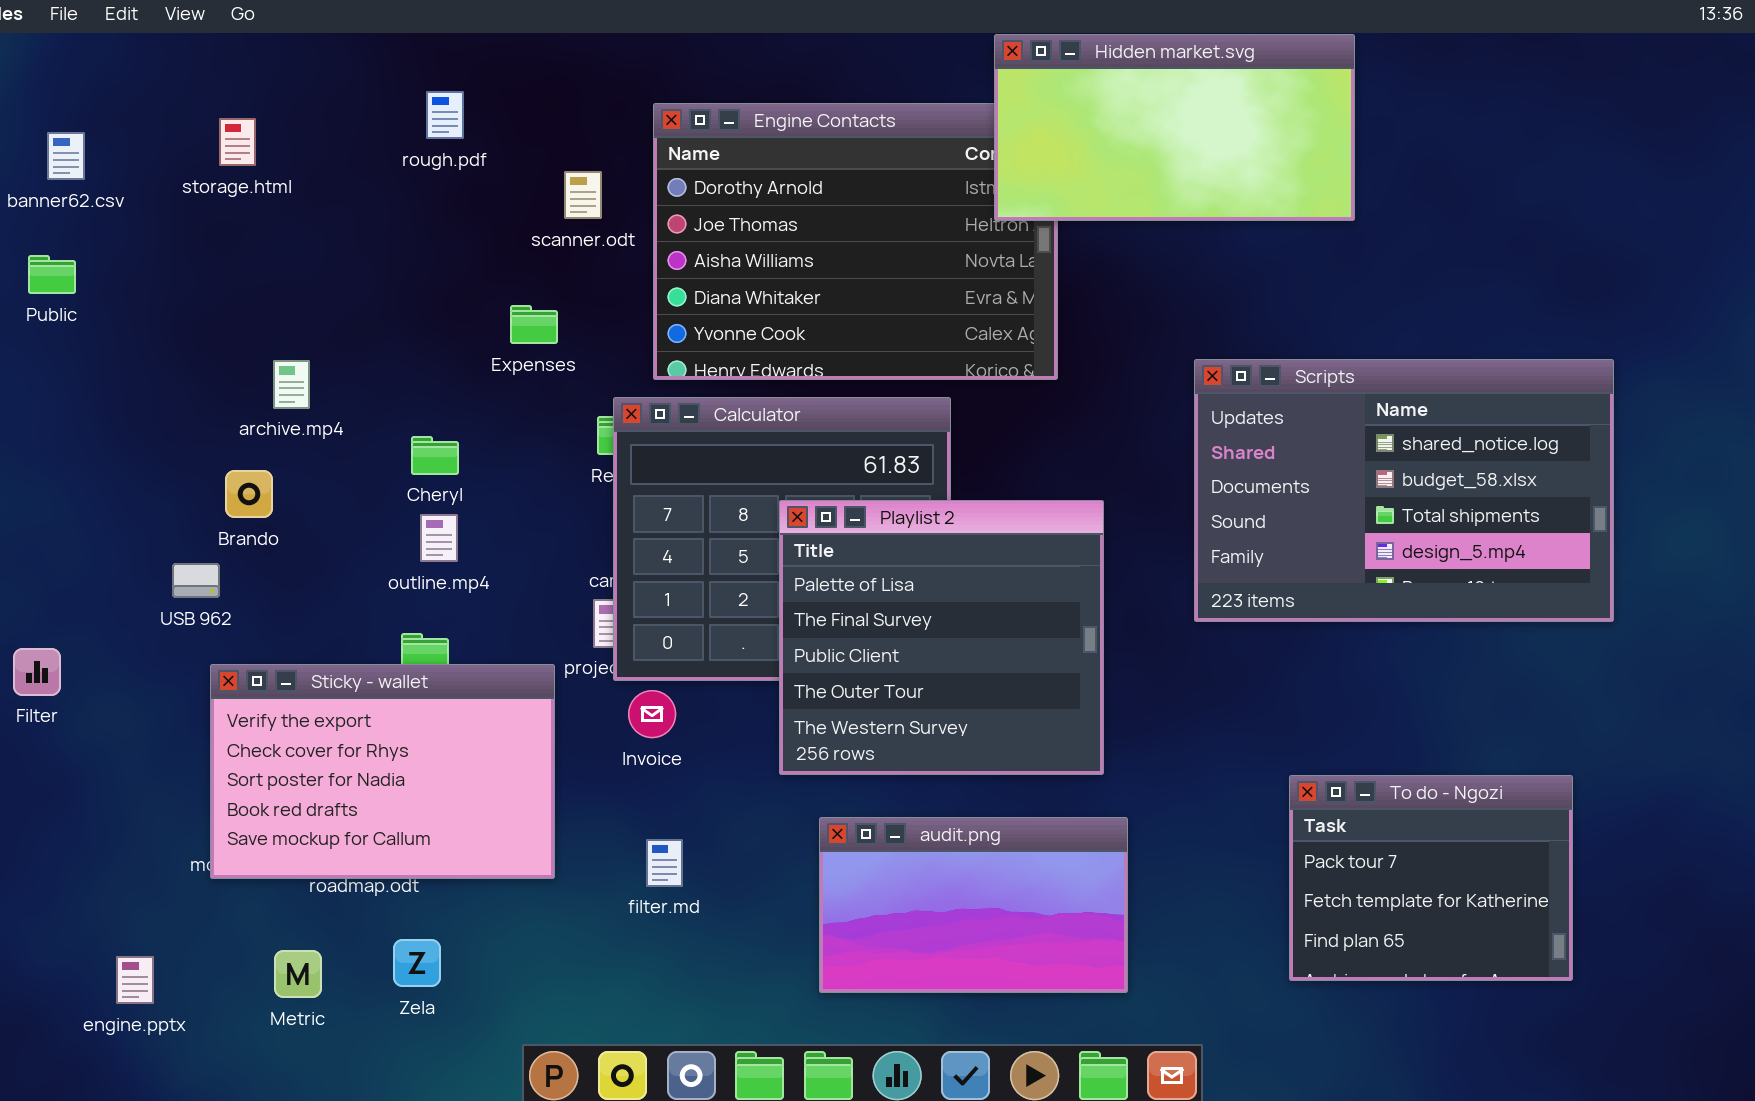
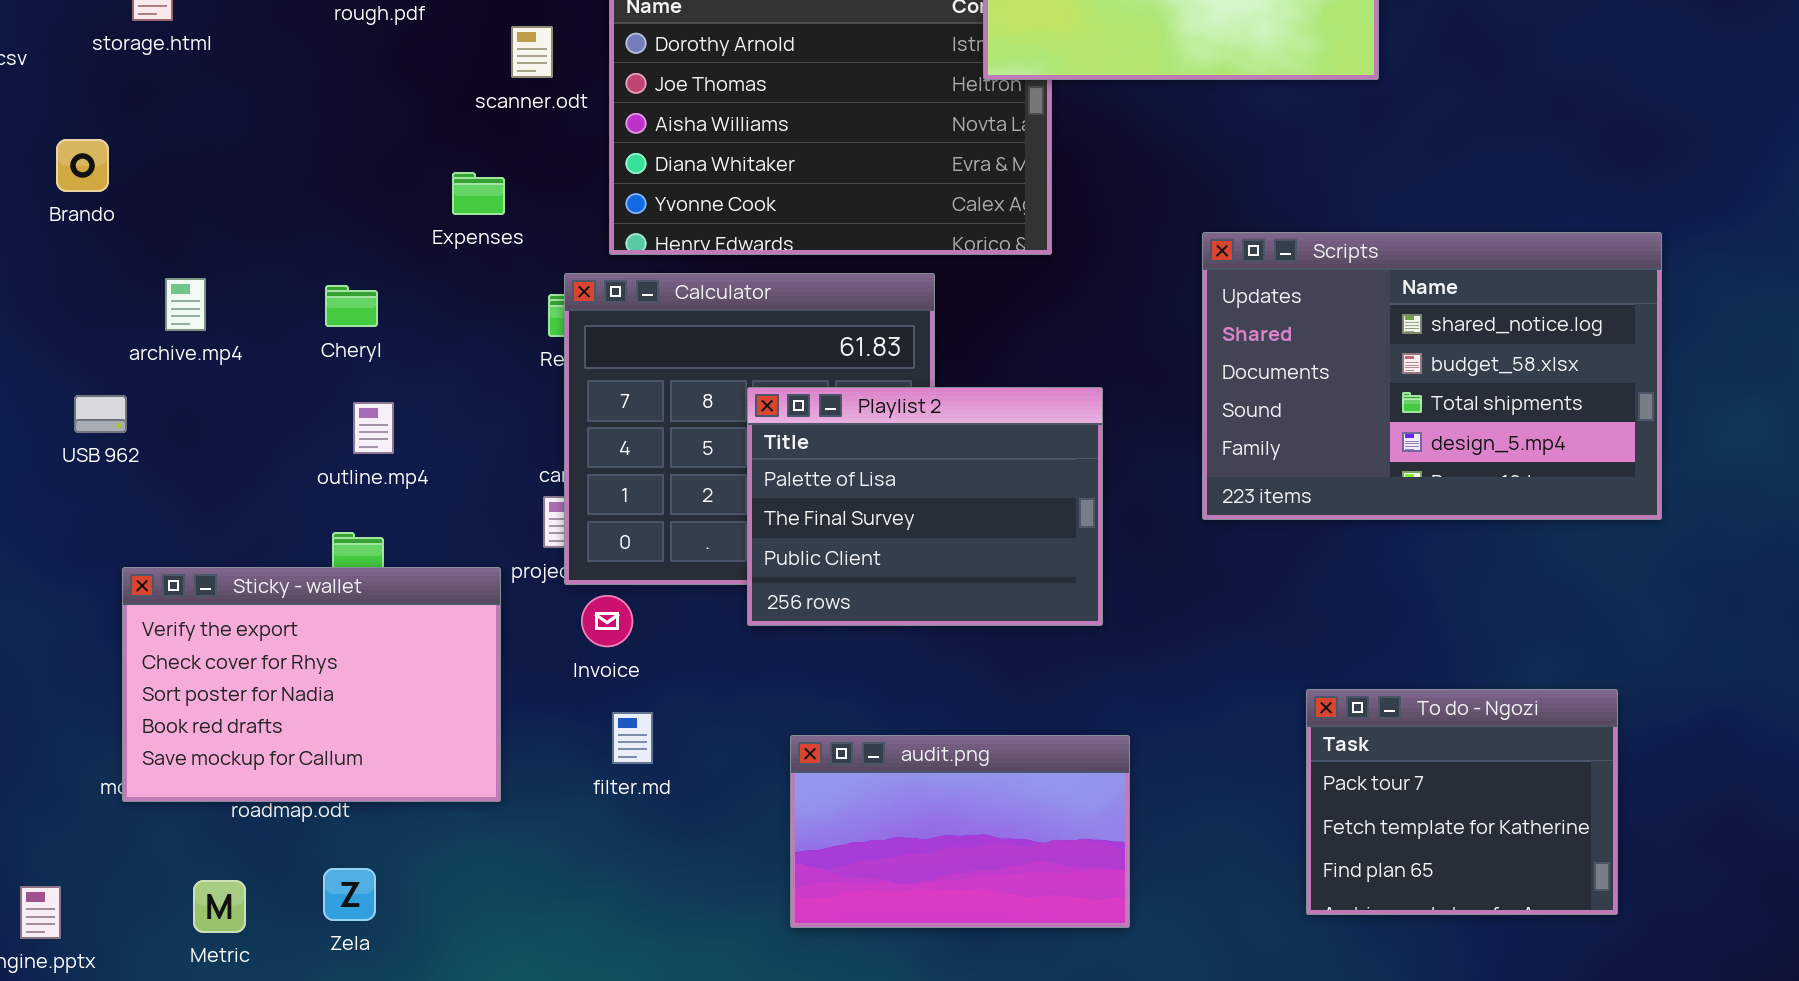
archive.mp4: [273,360,310,409] -> [165,278,206,331], moved
Cheryl: [411,436,459,475] -> [325,285,378,327], moved
Brando: [225,470,273,518] -> [56,139,109,192], moved
Playlist 2: [779,500,1104,775] -> [747,387,1103,626], resized
USB 962: [172,563,220,598] -> [74,395,127,433], moved
filter.md: [646,839,683,887] -> [612,712,653,764], moved

